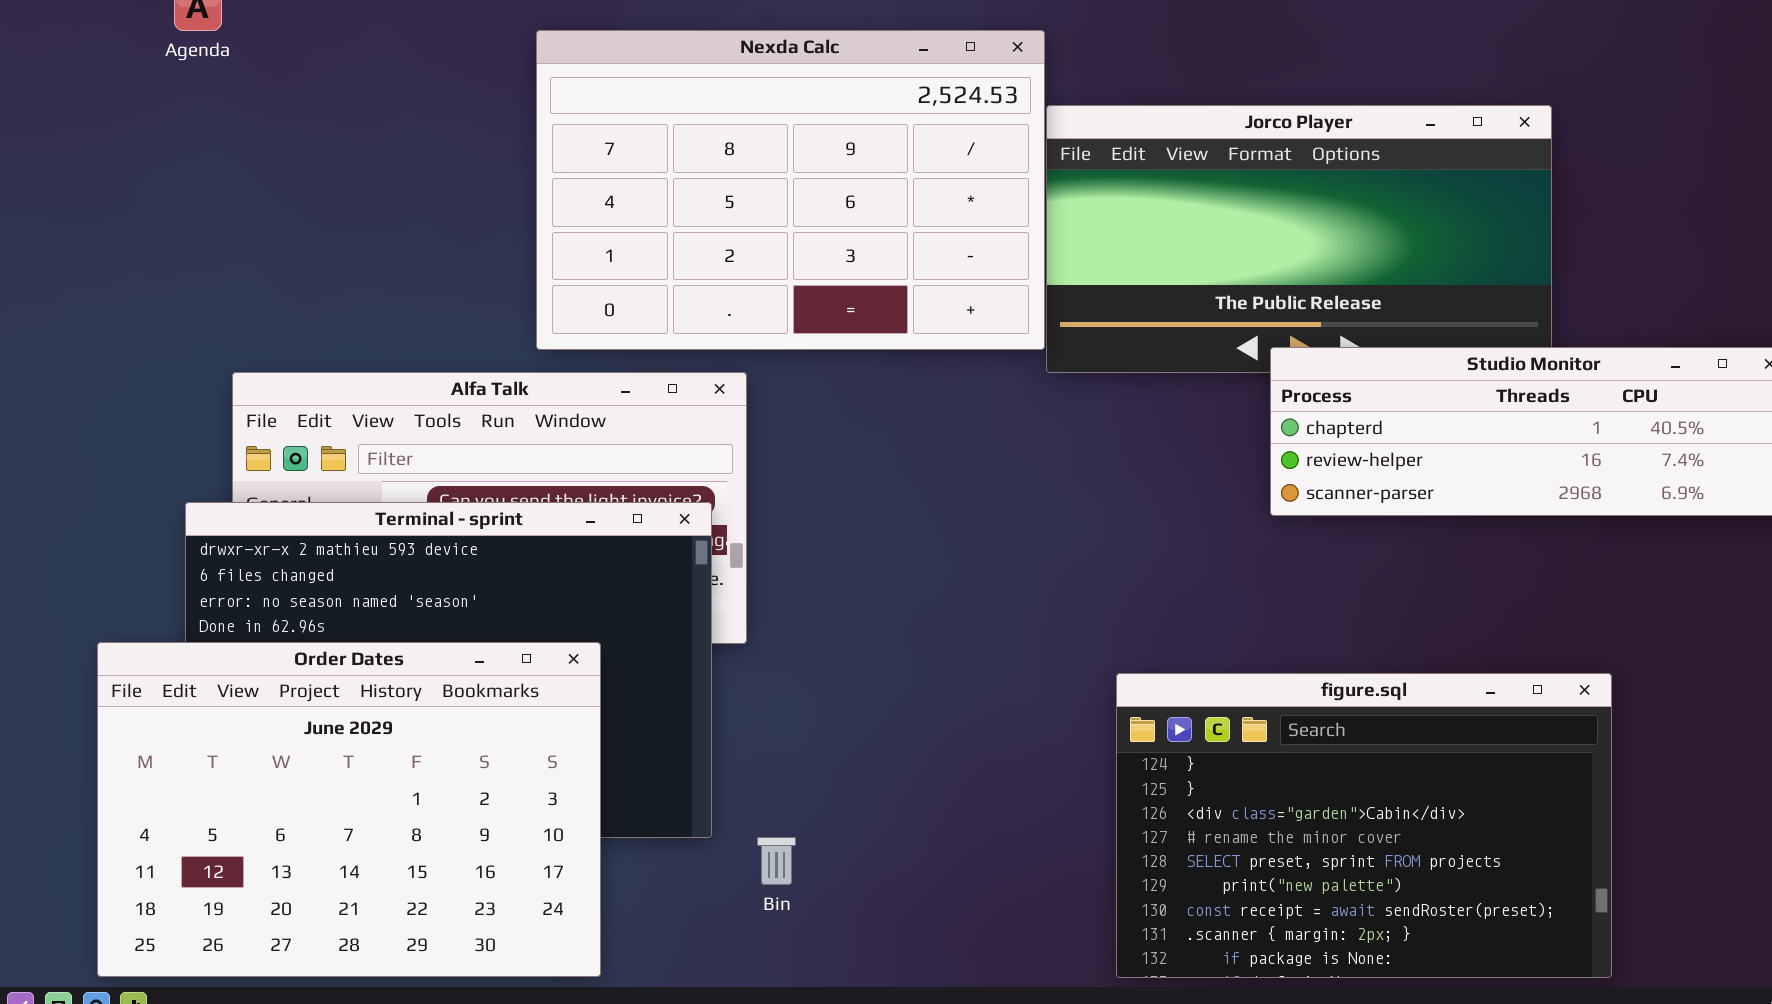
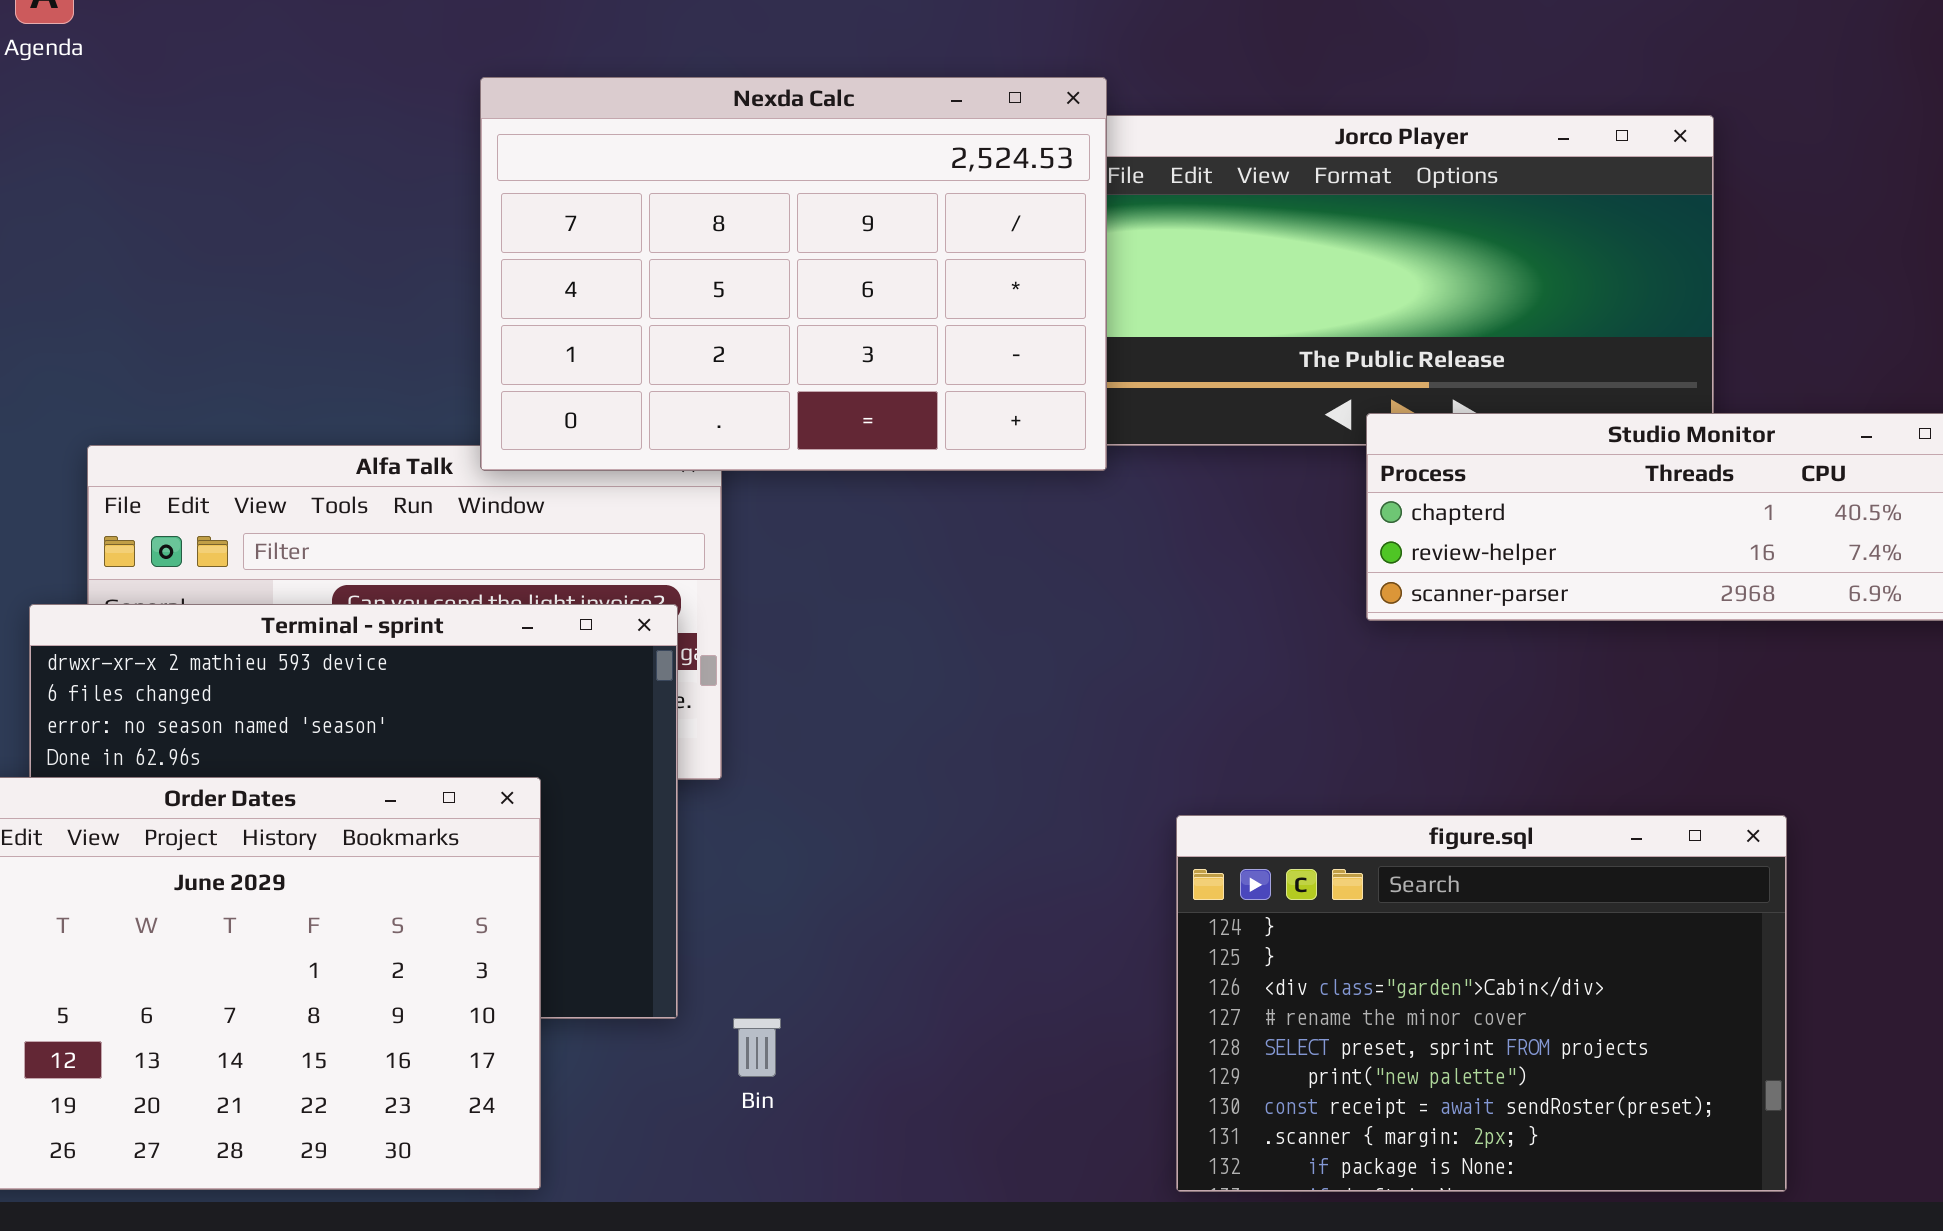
Nexda Calc: [536,30,1045,350] -> [480,77,1107,471], moved

